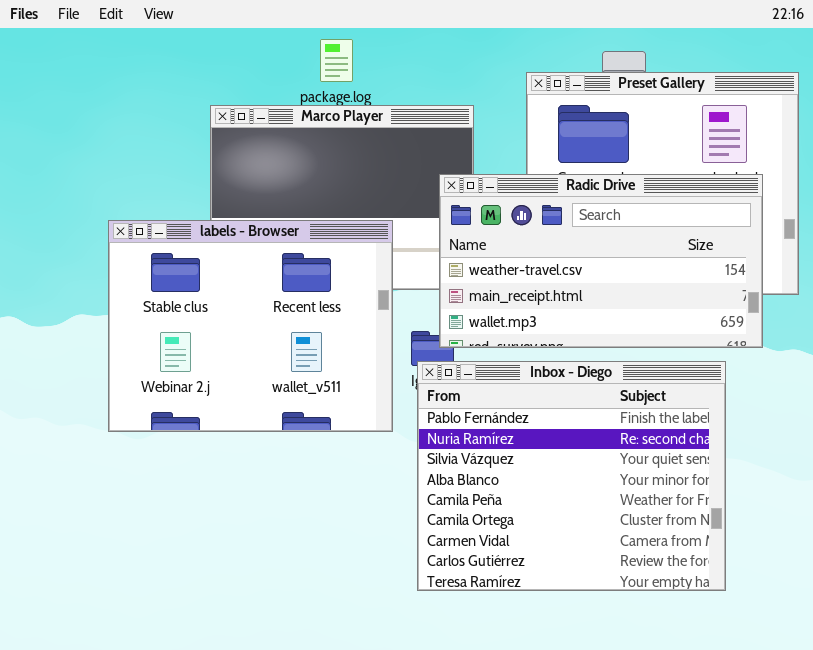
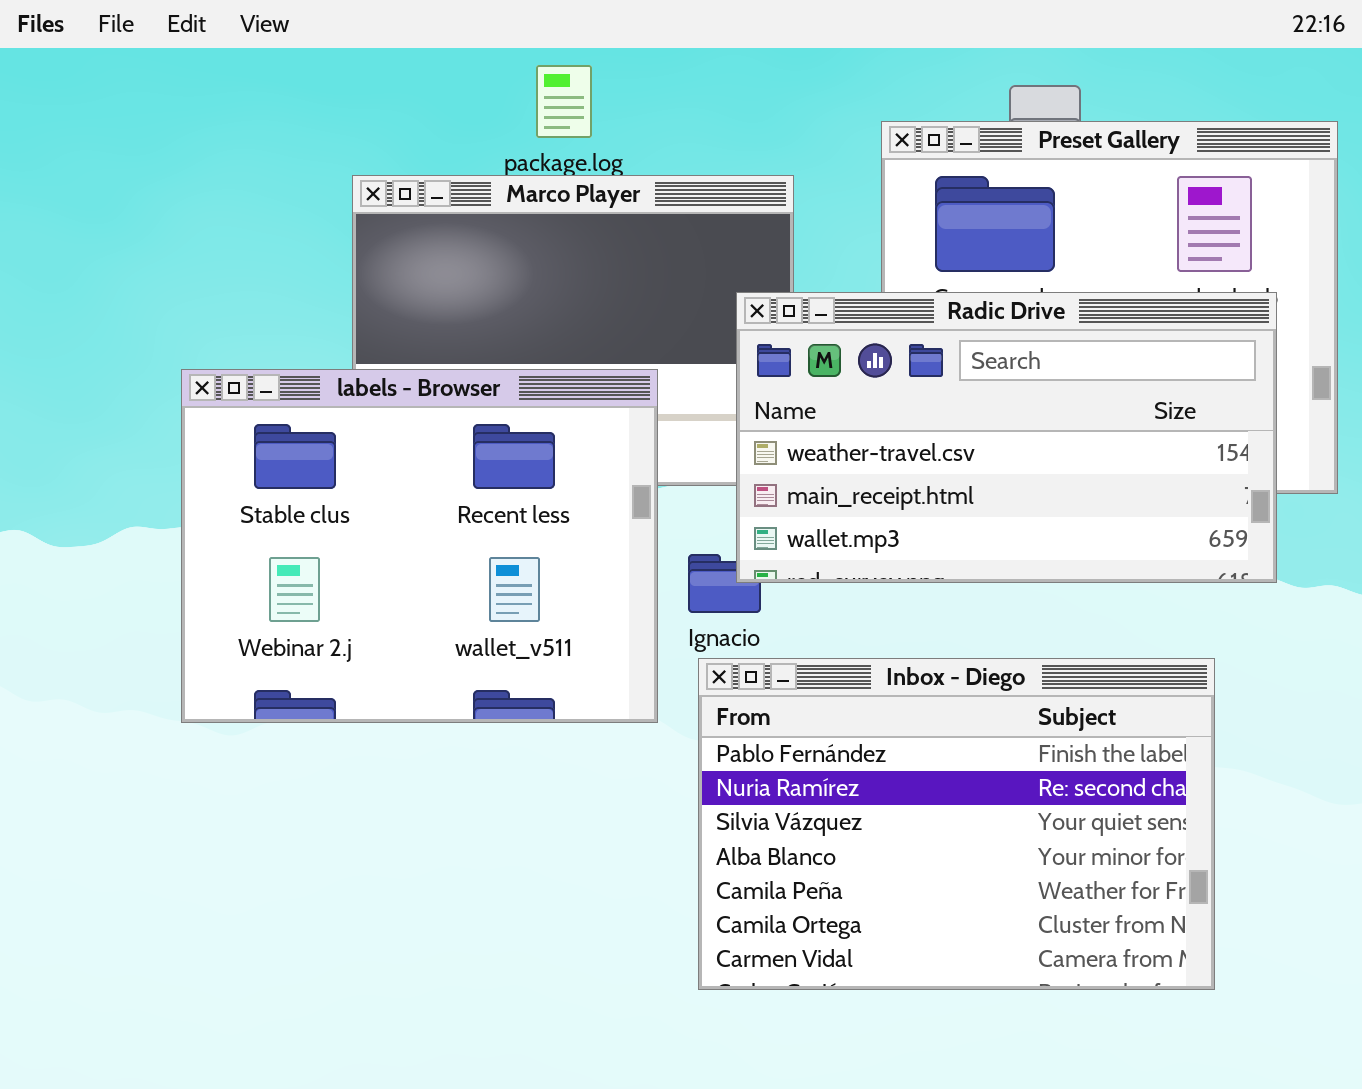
Inbox - Diego: [417,361,726,591] -> [698,658,1215,990], resized

